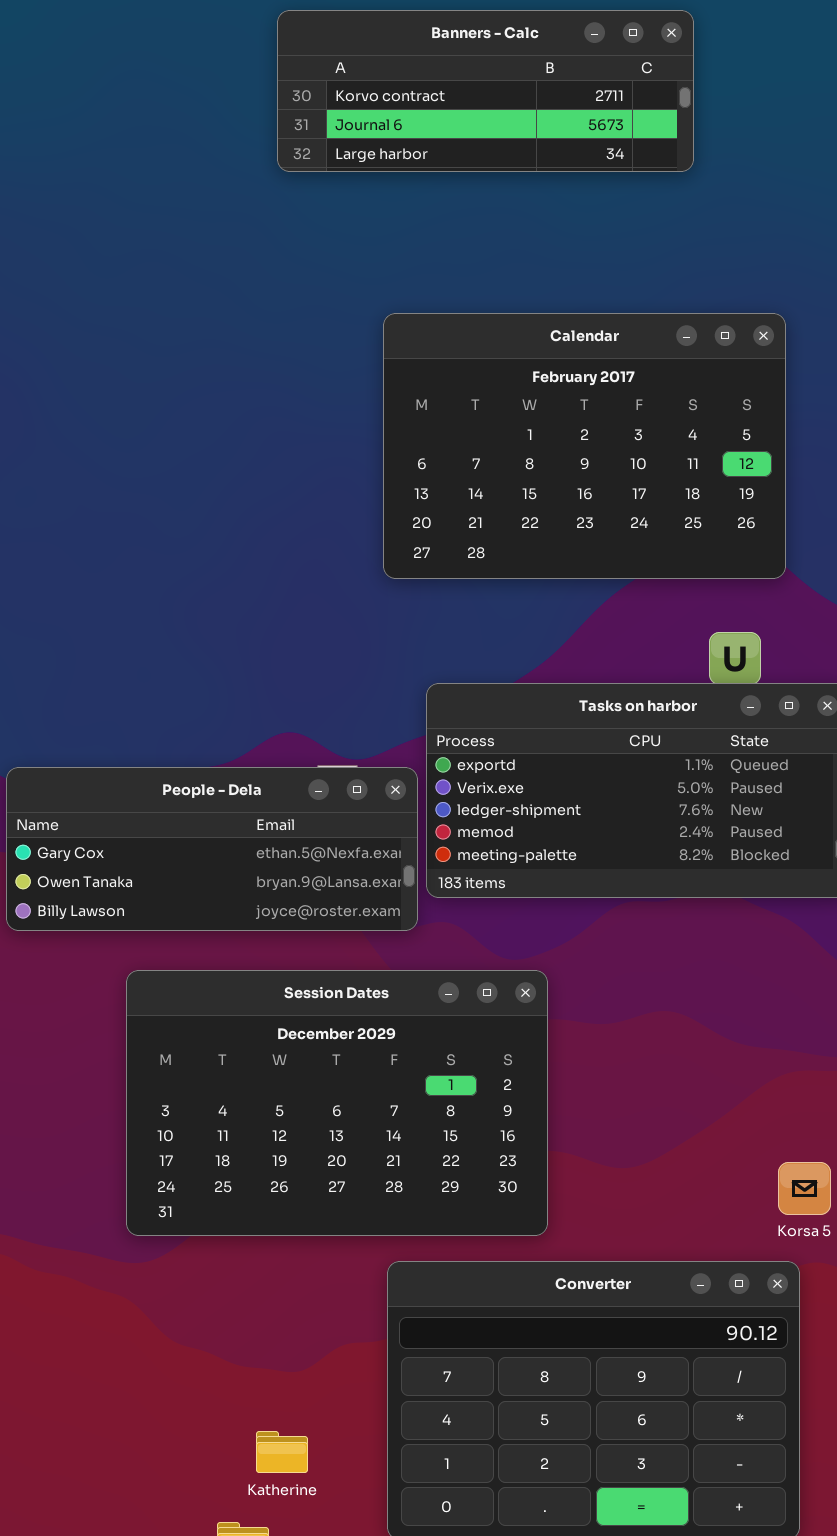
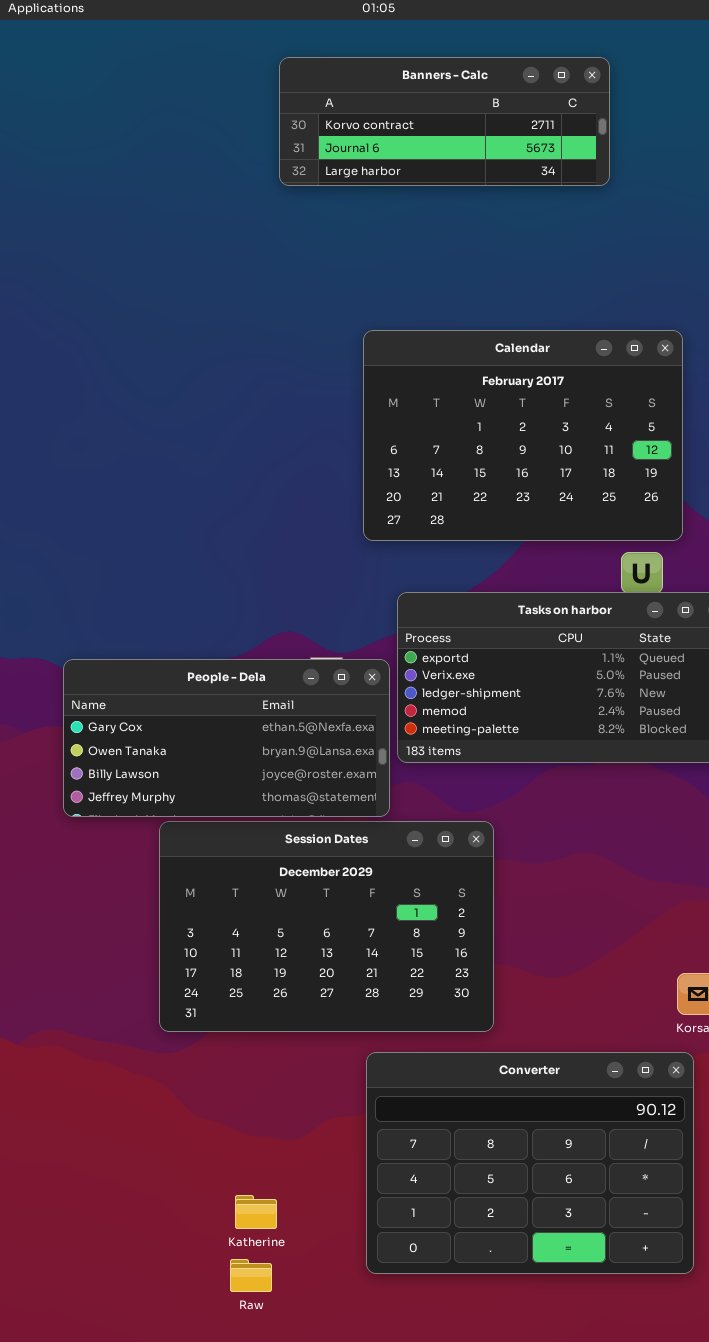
Calendar: [383,313,786,579] -> [363,330,683,541], moved
People - Dela: [6,767,418,931] -> [63,659,390,817], resized
Katherine: [256,1431,308,1473] -> [235,1195,277,1229], moved

